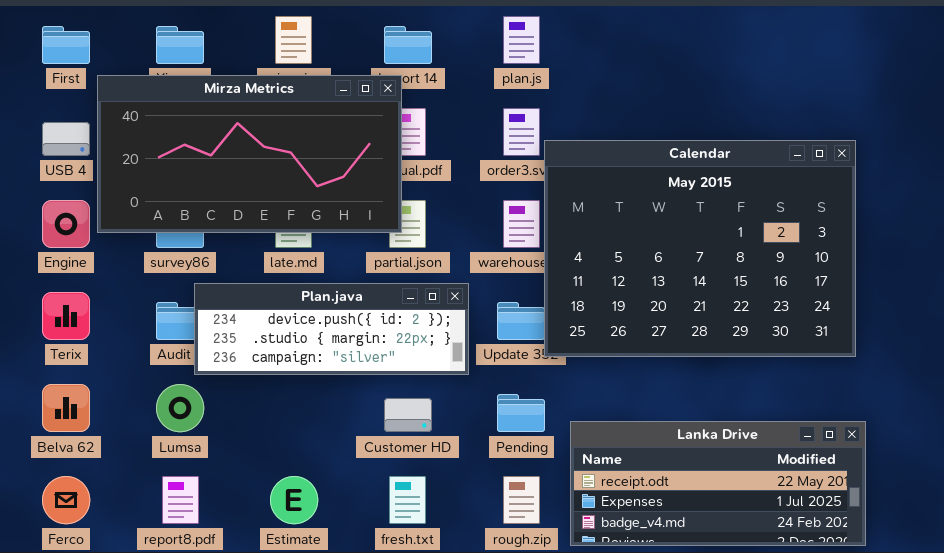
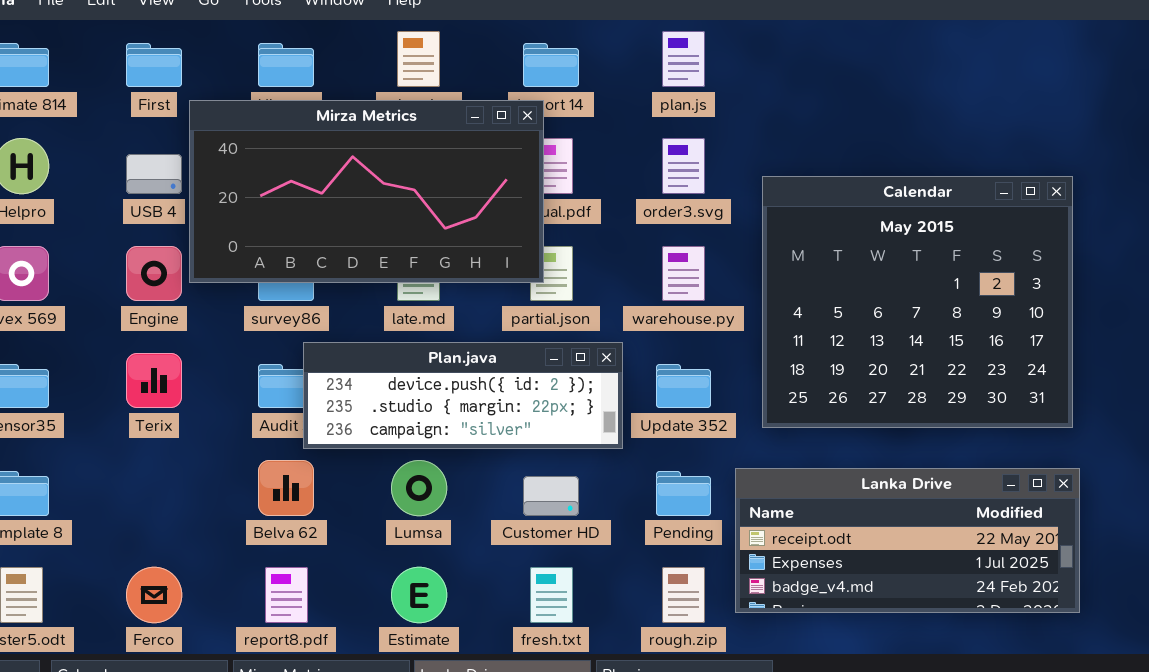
Calendar: [544,140,856,357] -> [762,176,1073,428], resized
Belva 62: [42,384,90,432] -> [258,460,314,516], moved
Lumsa: [156,384,204,432] -> [391,460,447,516], moved
Lanka Drive: [570,421,866,546] -> [735,468,1080,613], moved

